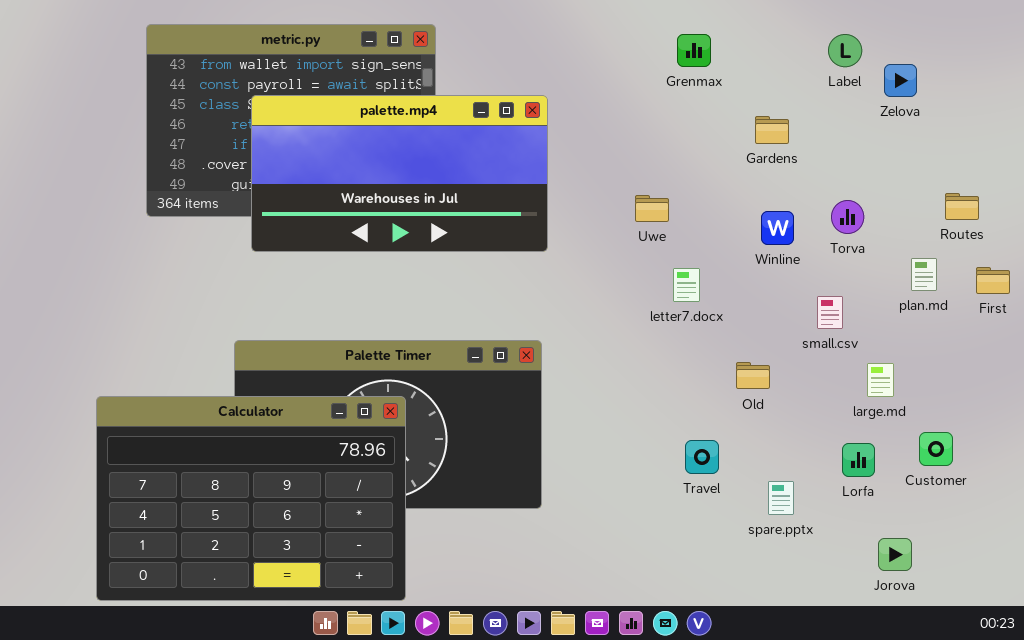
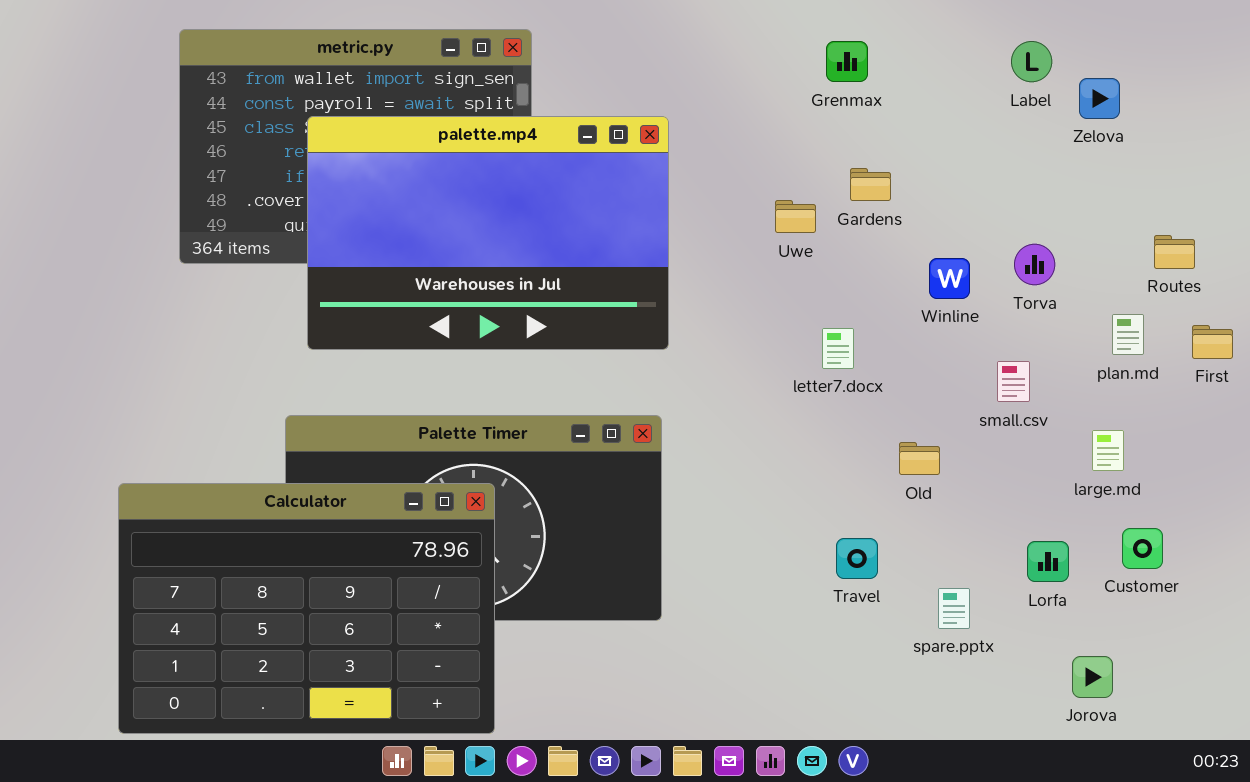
palette.mp4: [251,95,548,252] -> [307,116,669,350], resized
Gardens: [755,116,789,144] -> [850,168,891,201], moved
Uwe: [635,195,669,222] -> [775,200,816,233], moved
large.md: [867,363,894,397] -> [1092,430,1124,471], moved

